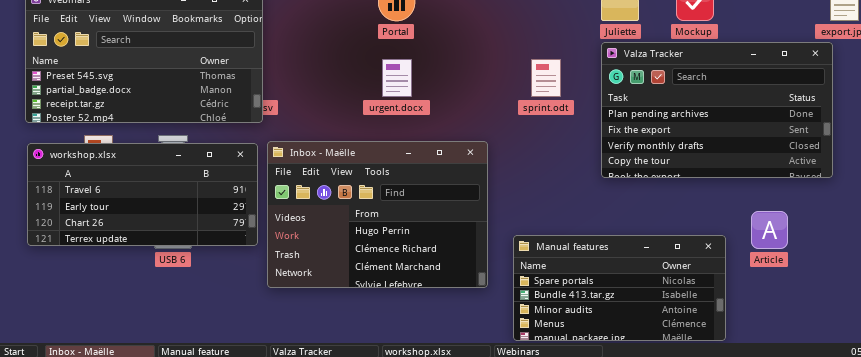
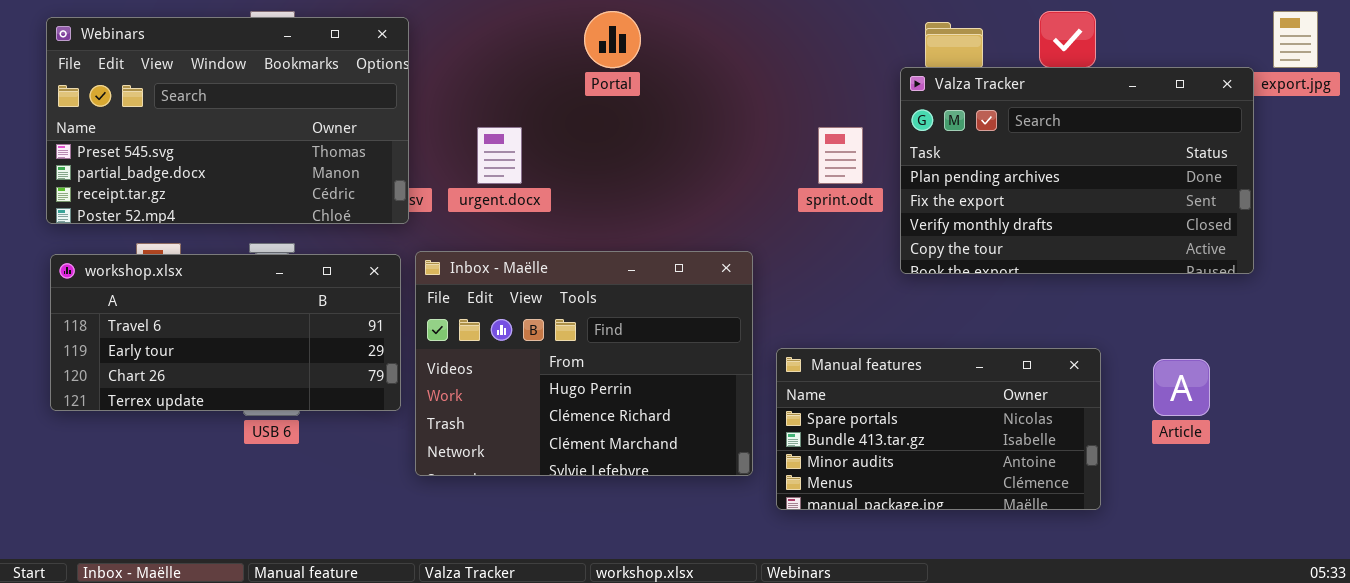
Valza Tracker: [601,42,833,178] -> [900,67,1254,274], moved
urgent.docx: [382,59,412,97] -> [477,127,522,184], moved
Manual features: [513,235,726,341] -> [776,348,1101,510], moved

